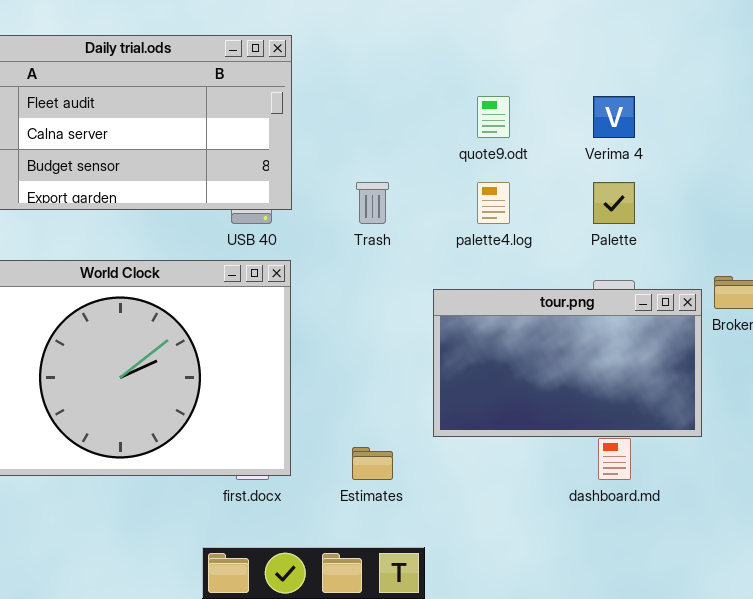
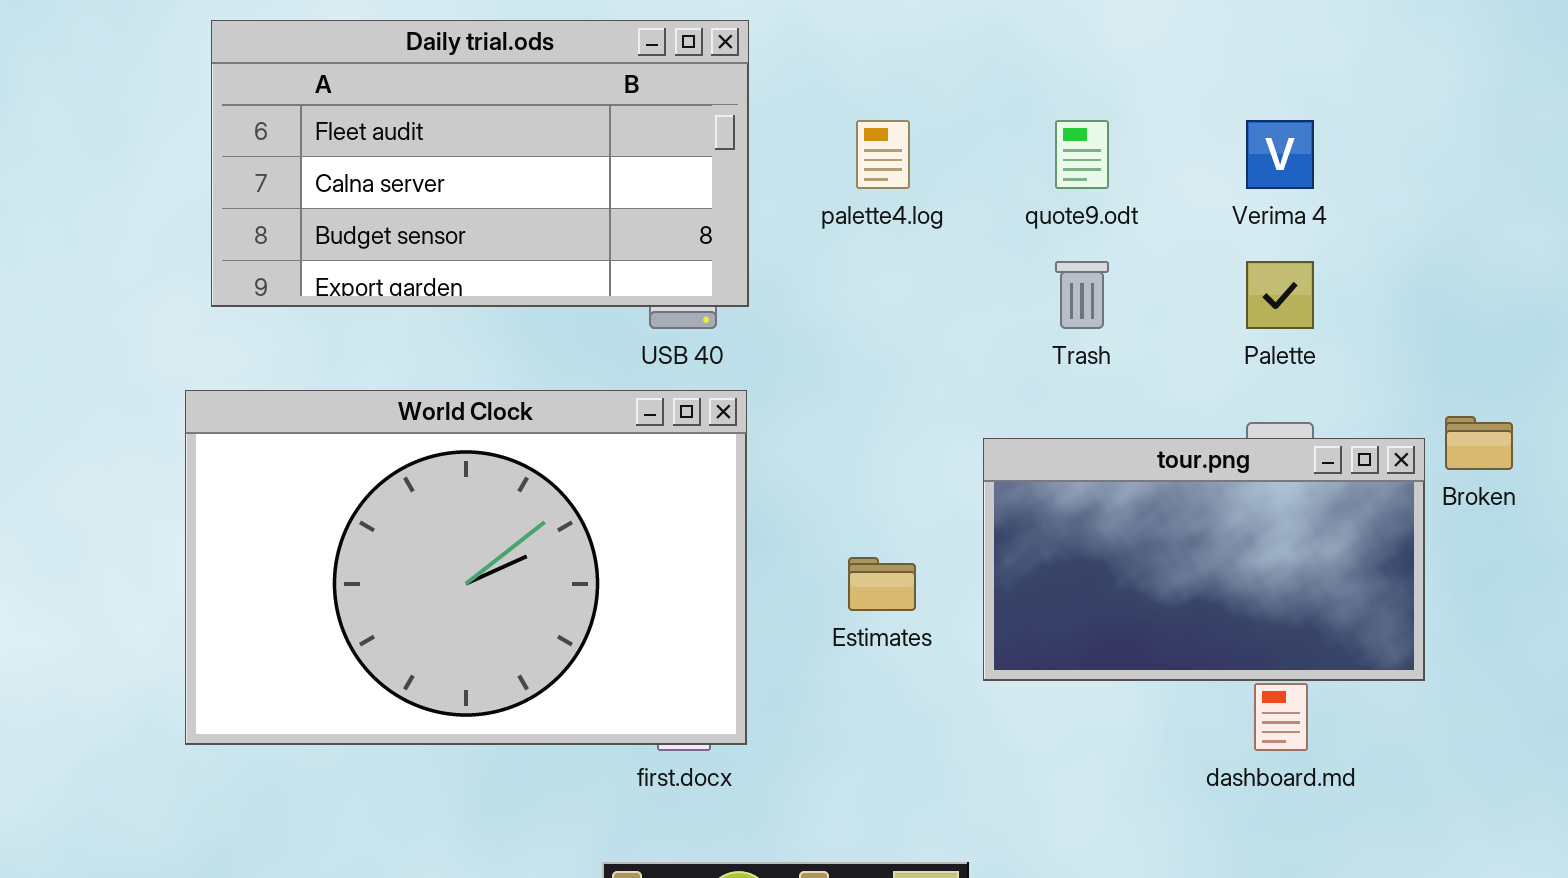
Trash: [356,182,389,224] -> [1055,261,1109,329], moved
palette4.log: [477,182,510,224] -> [856,120,910,189], moved
Estimates: [352,447,393,480] -> [848,557,916,611], moved

